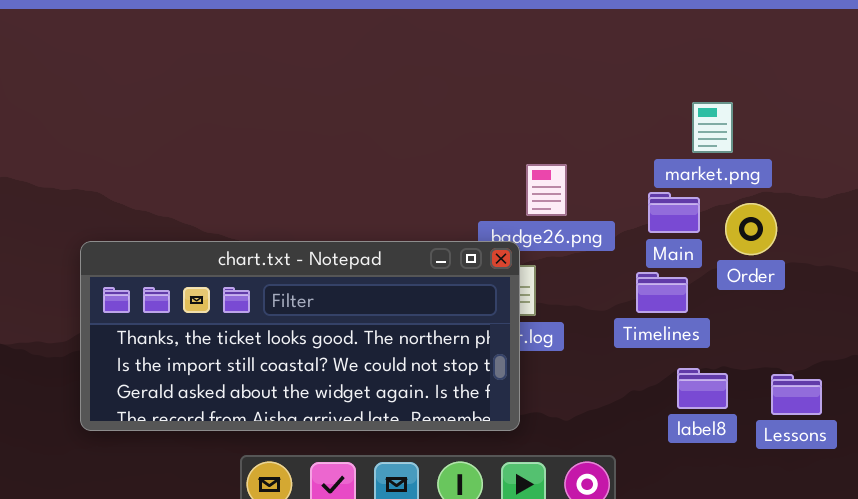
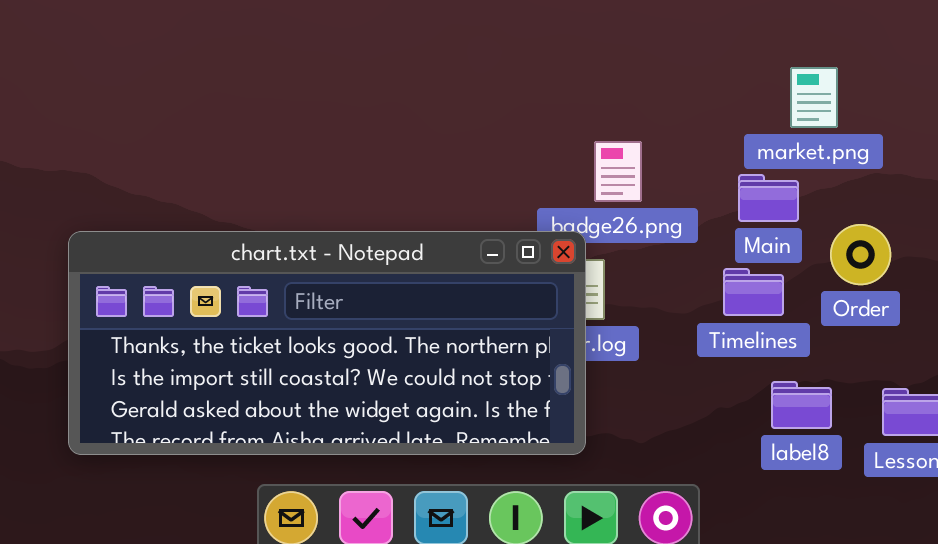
Order: [725,203,777,255] -> [830,224,891,285], moved

